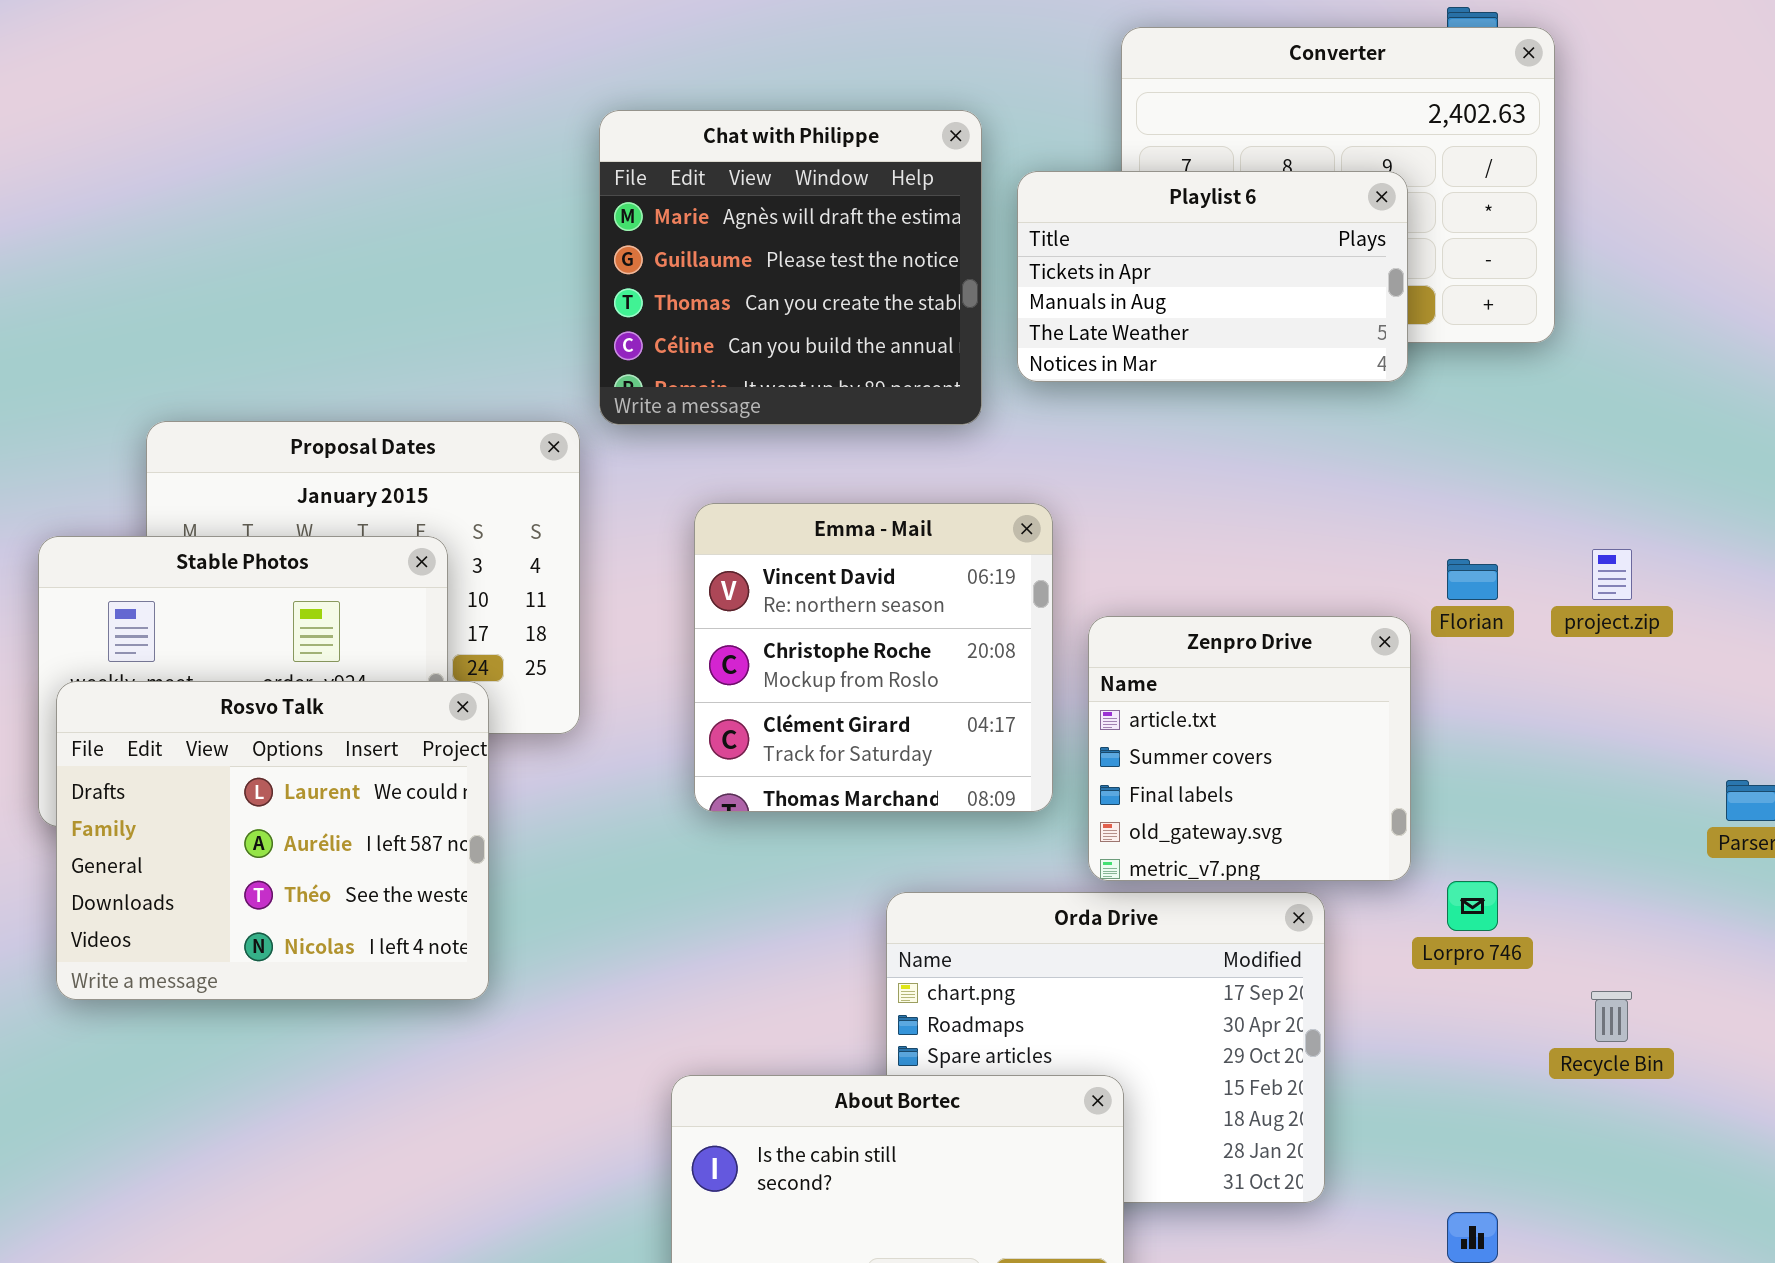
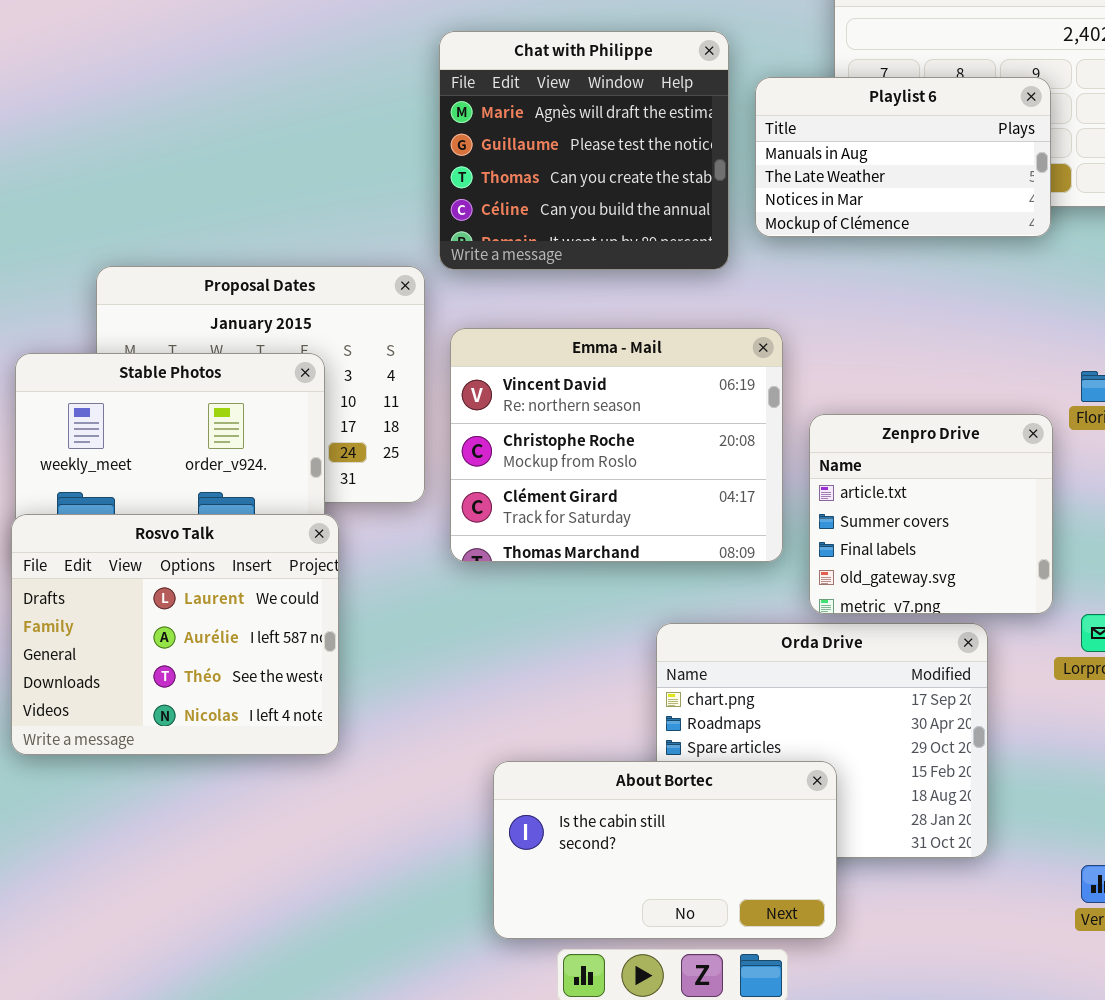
Playlist 6: [1017,171,1408,382] -> [755,77,1051,237], scrolled down 1 row
Emma - Mail: [694,503,1053,812] -> [450,328,783,562], resized
Rosvo Talk: [56,681,489,1000] -> [11,514,339,755], moved

